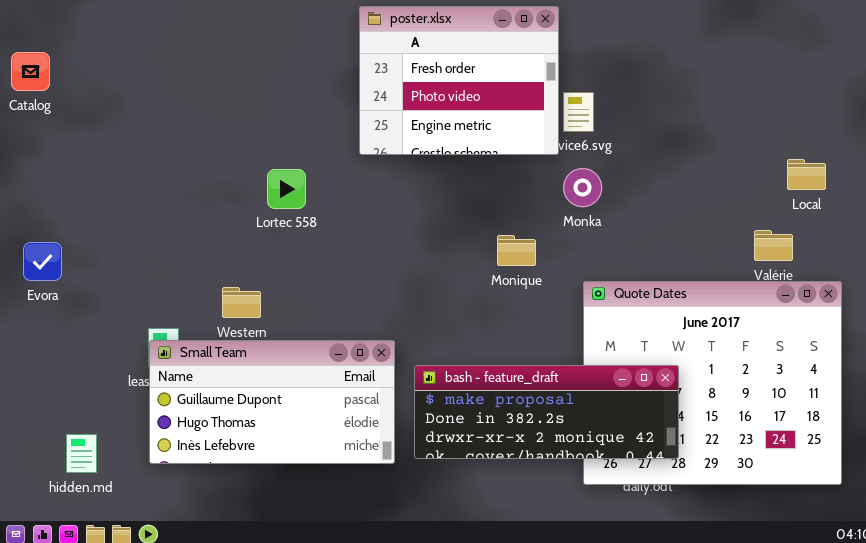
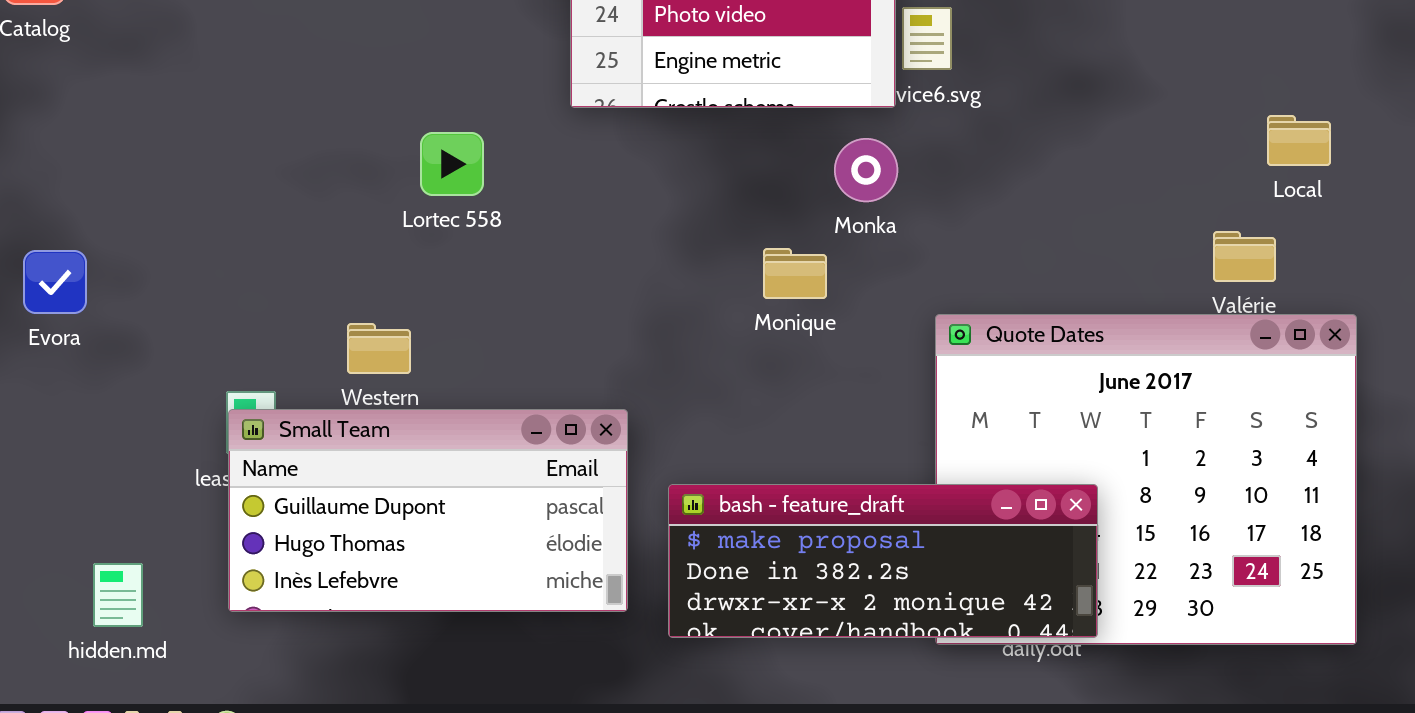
Monka: [563,168,602,207] -> [834,138,898,202], moved
Monique: [497,235,536,266] -> [763,248,827,299], moved
bash - feature_draft: [414,365,679,459] -> [668,484,1098,638], moved

